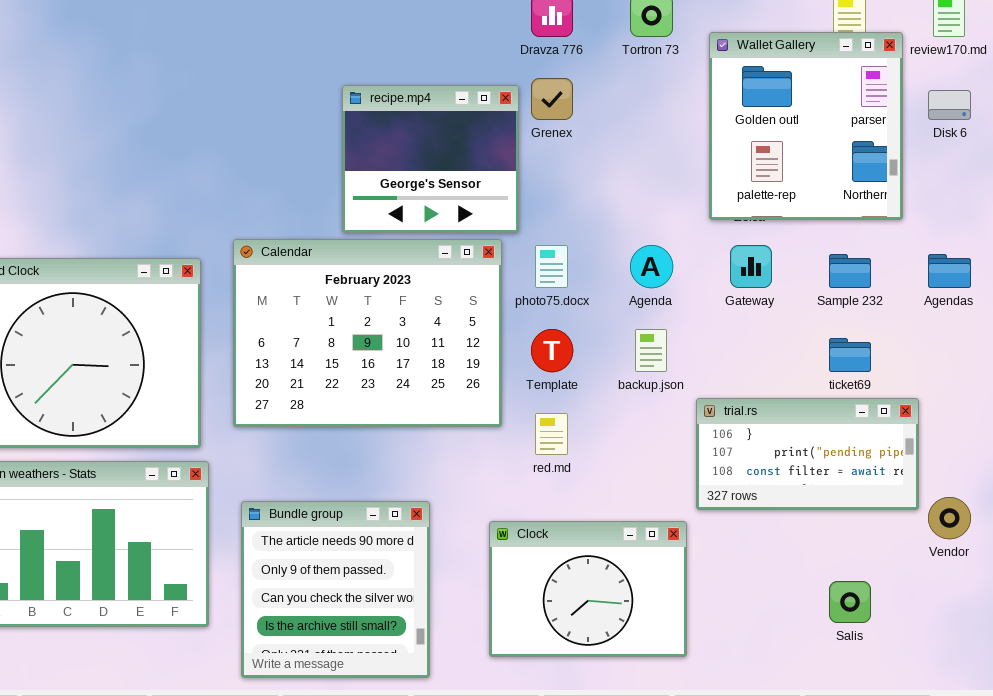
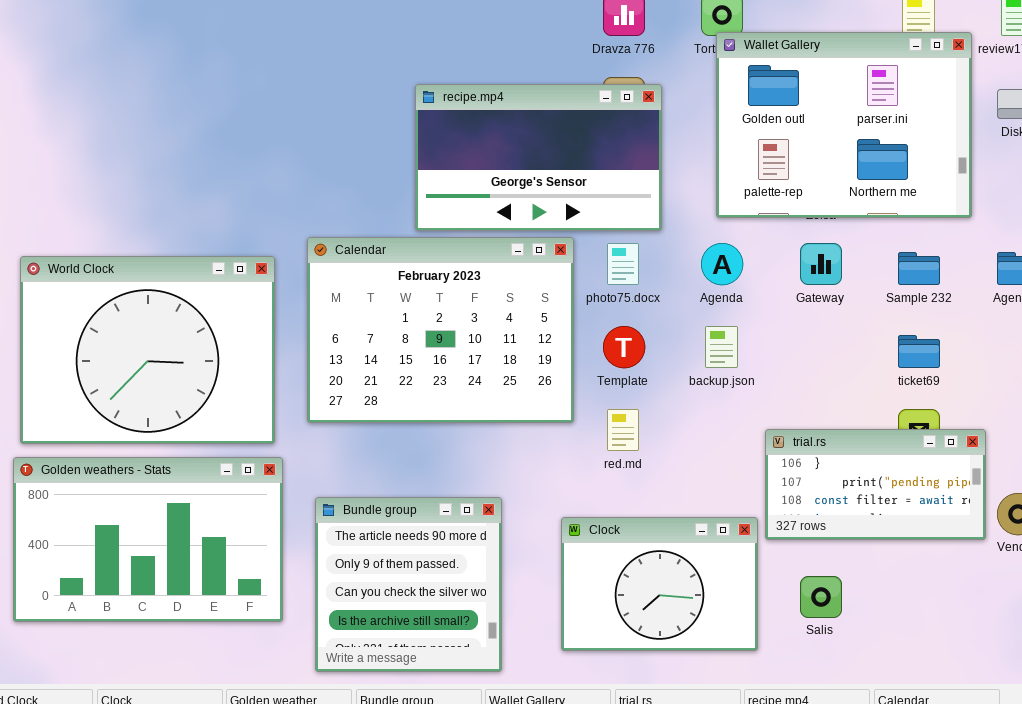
Wallet Gallery: [709,32,903,220] -> [716,32,972,218], resized
recipe.mp4: [342,85,519,233] -> [415,84,662,231], resized
trial.rs: [696,398,919,510] -> [765,429,986,540], moved
Salis: [829,581,871,623] -> [800,576,842,618], moved

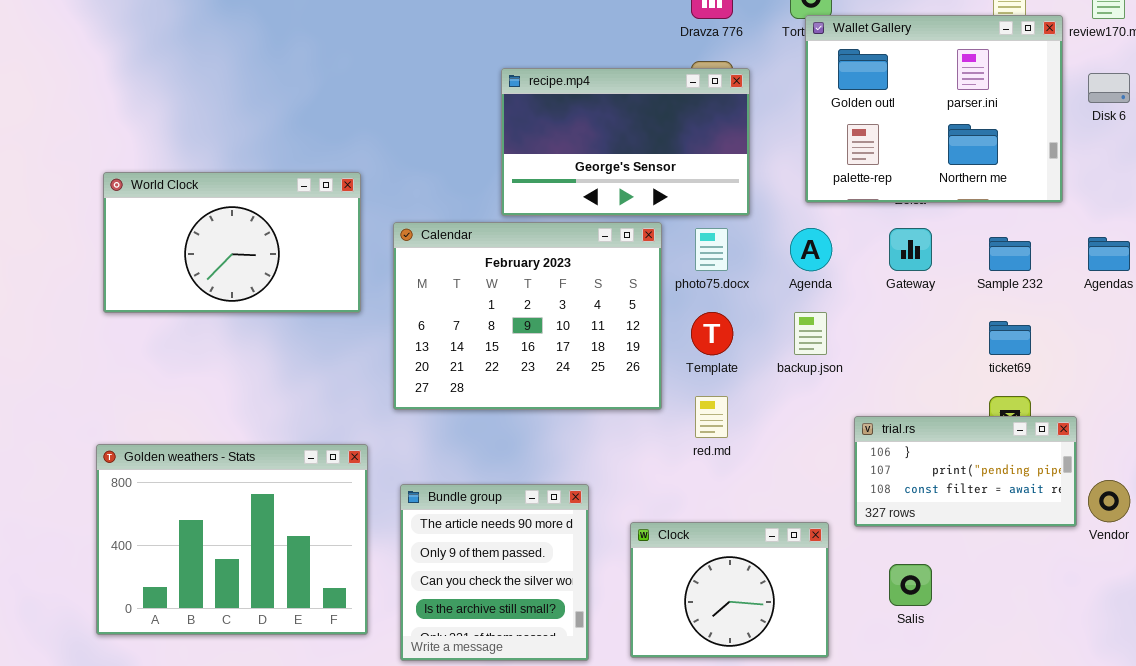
World Clock: [20,256,275,444] -> [103,172,361,313], moved, resized
Golden weathers - Stats: [13,457,283,622] -> [96,444,368,635], resized
Clock: [561,517,758,651] -> [630,522,829,658], moved

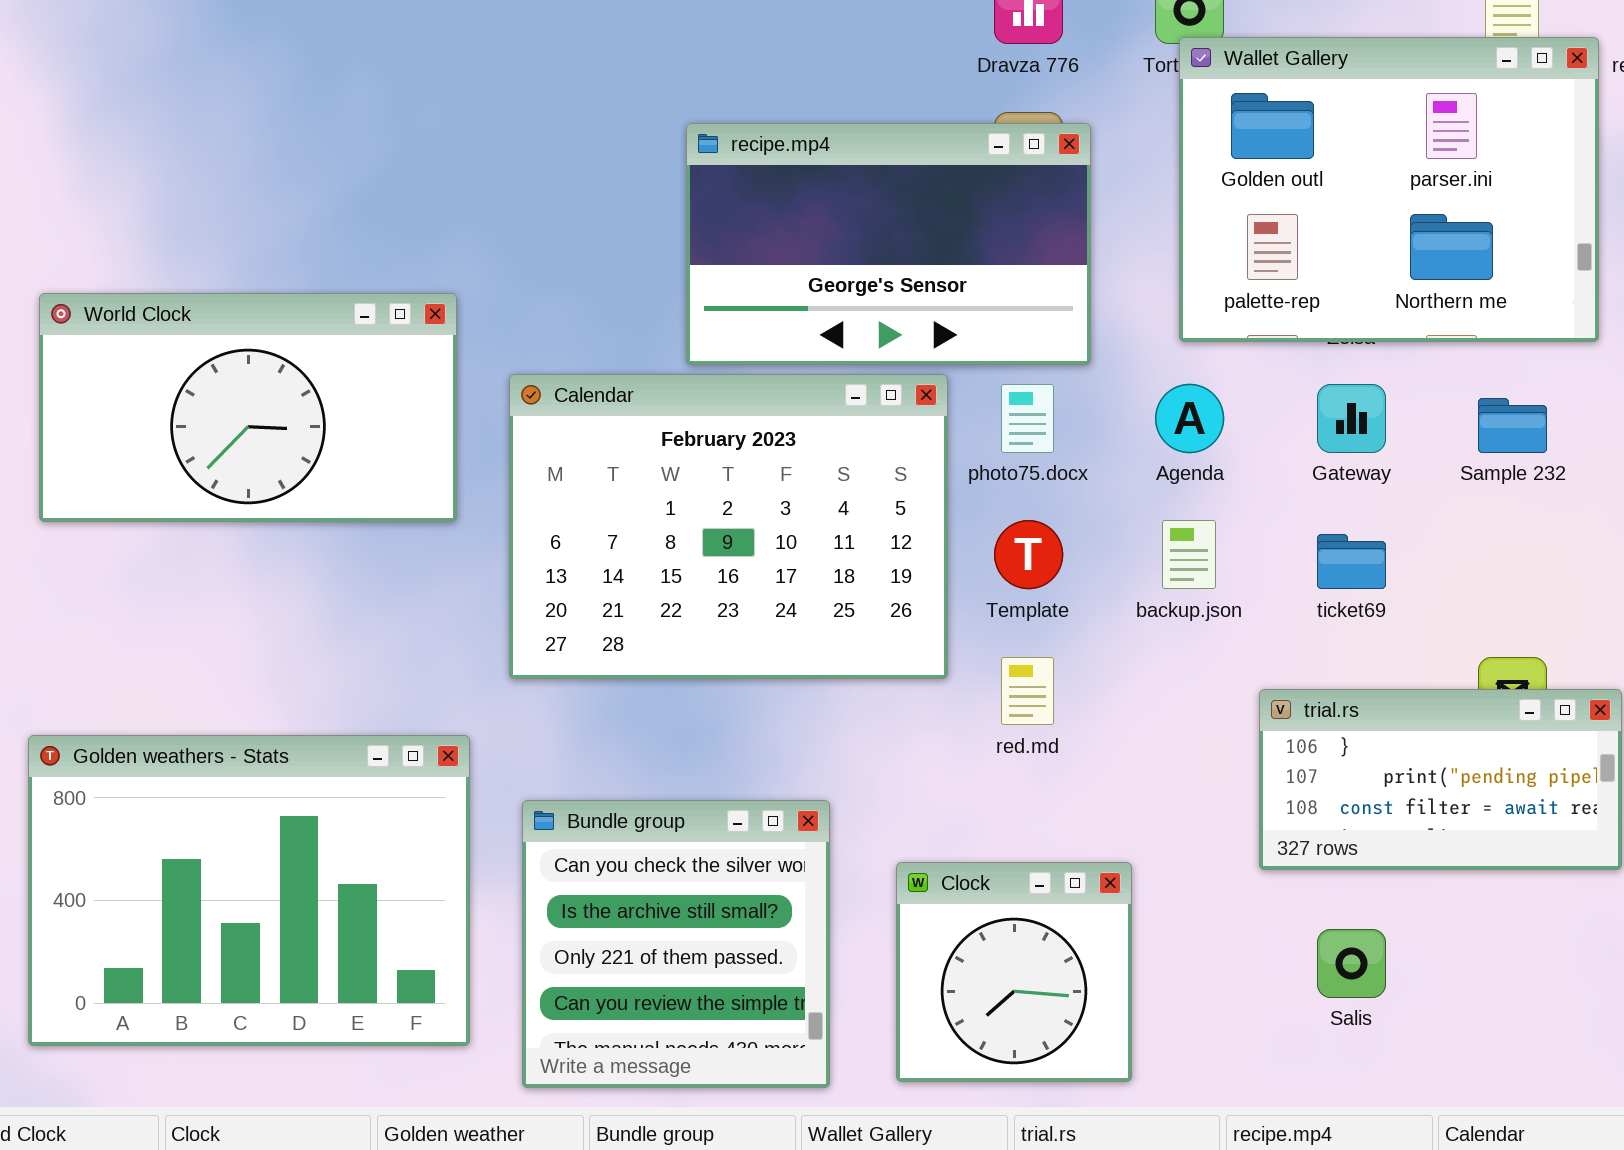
ticket69: [989,321,1031,355] -> [1317,534,1386,589], moved
Bundle group: [400,484,589,661] -> [522,800,830,1088], scrolled down 2 rows
Clock: [630,522,829,658] -> [896,862,1132,1082], resized

